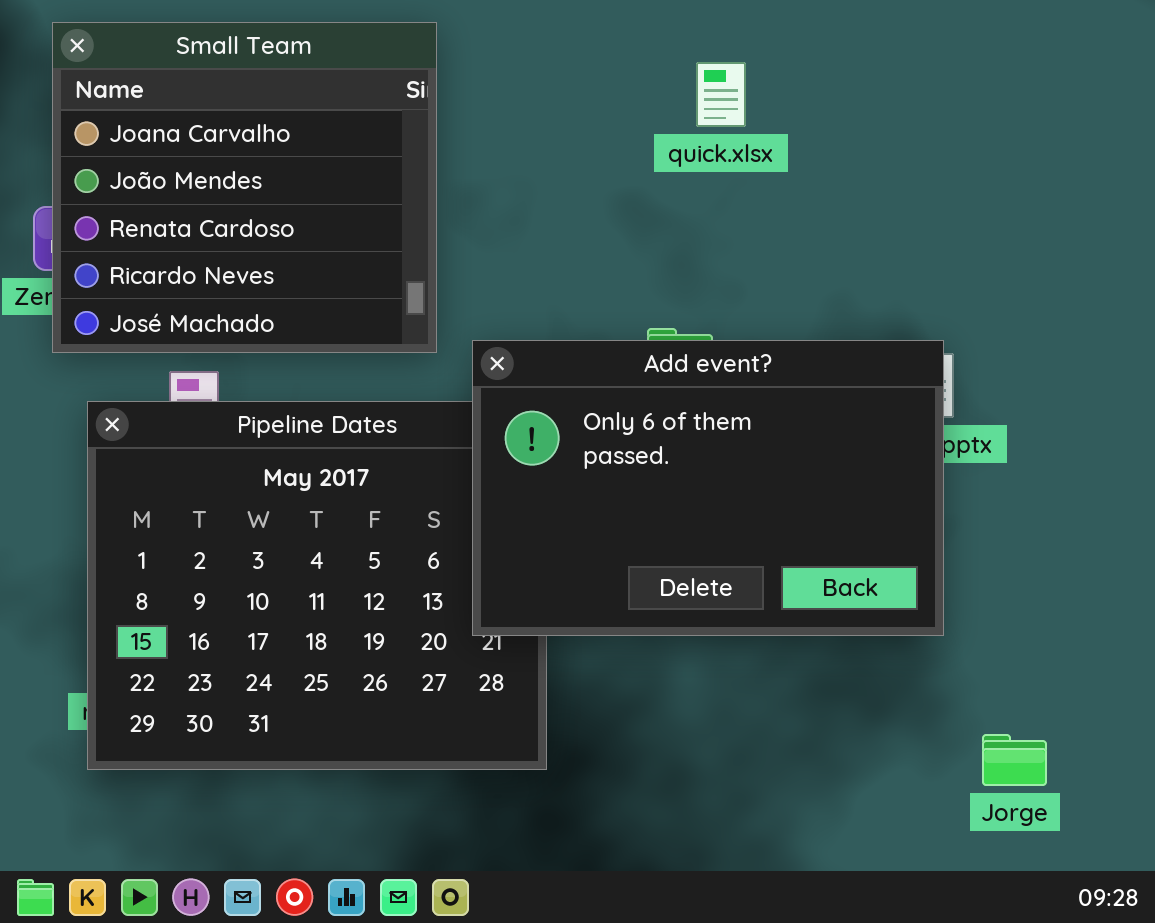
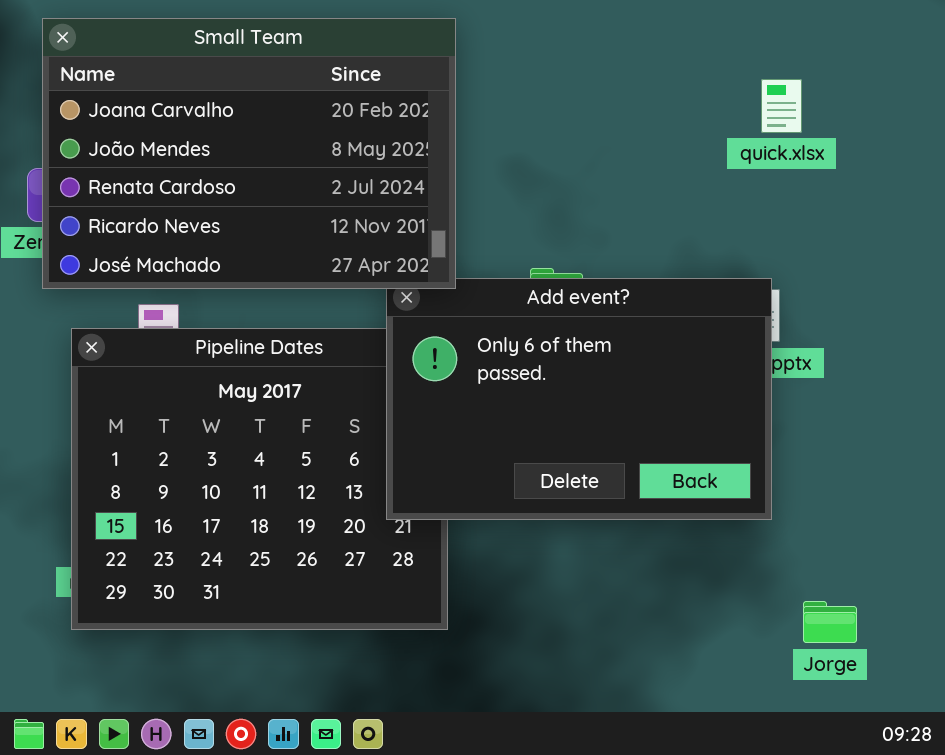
Small Team: [52,22,437,353] -> [42,18,456,289], resized
quick.xlsx: [696,62,746,127] -> [761,79,802,133], moved

